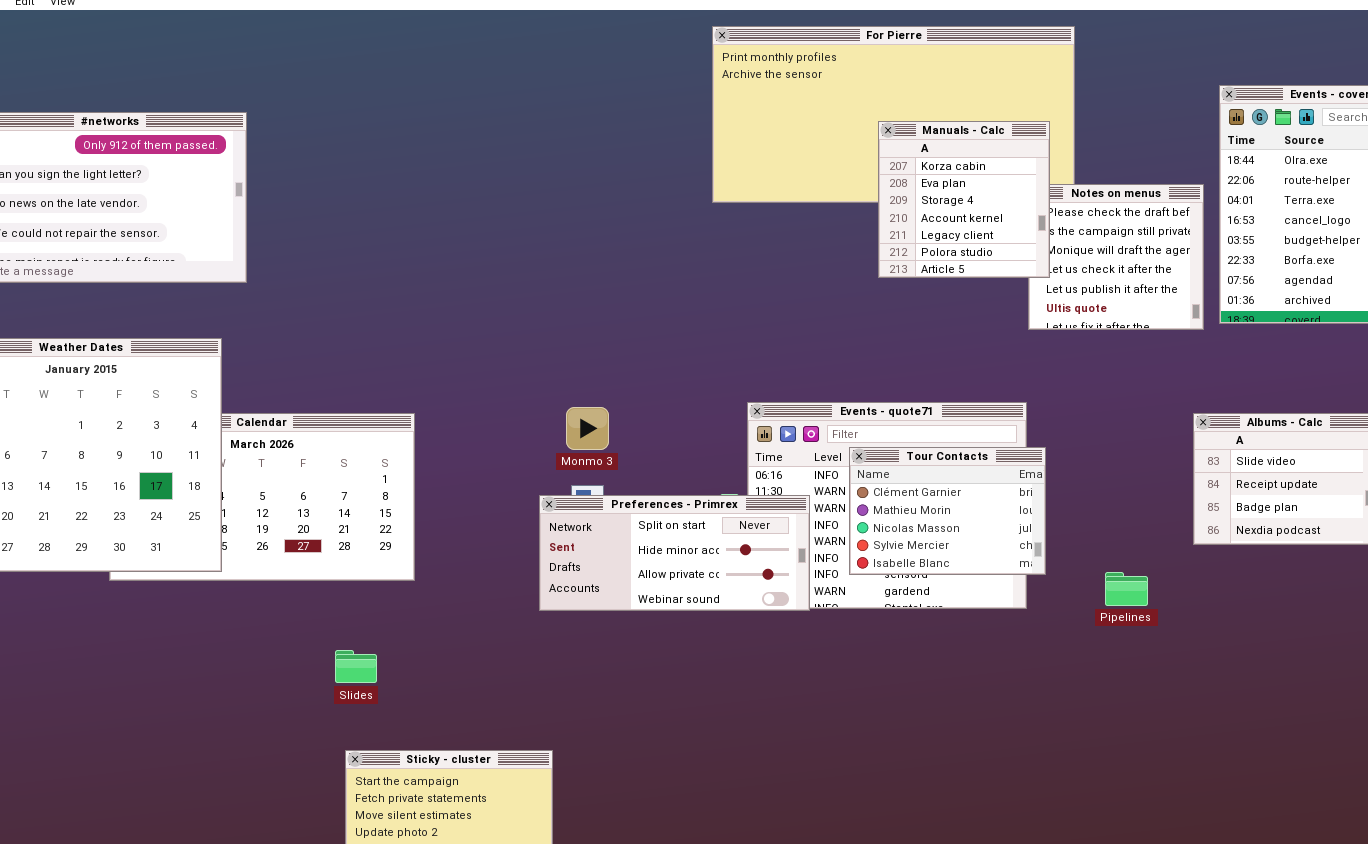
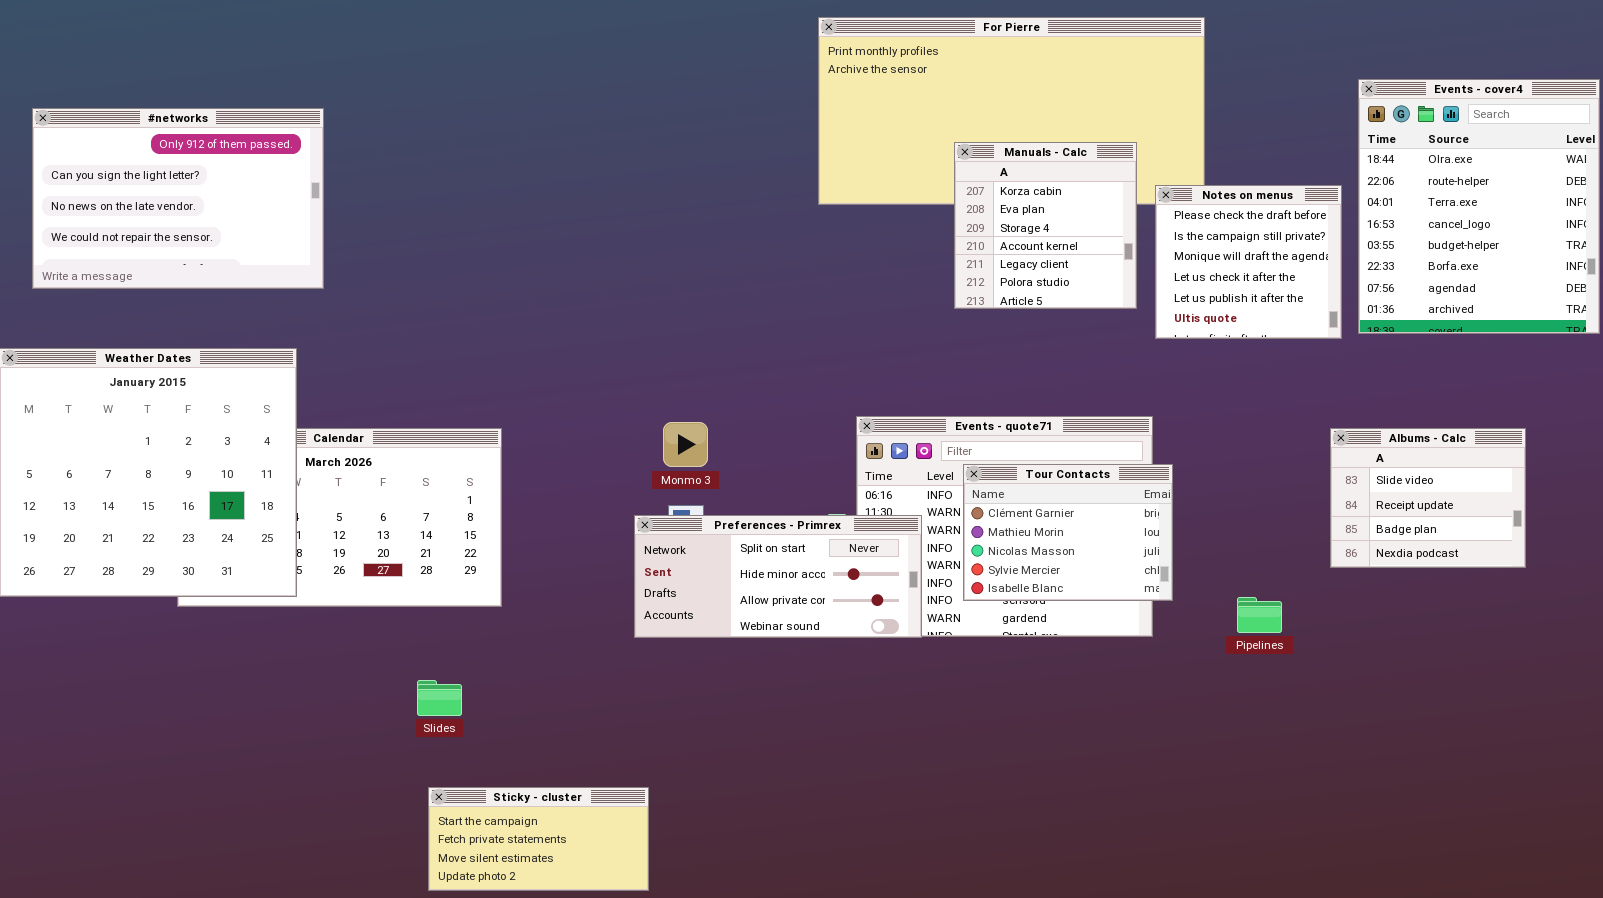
Manuals - Calc: [878,121,1050,278] -> [954,142,1137,309], moved

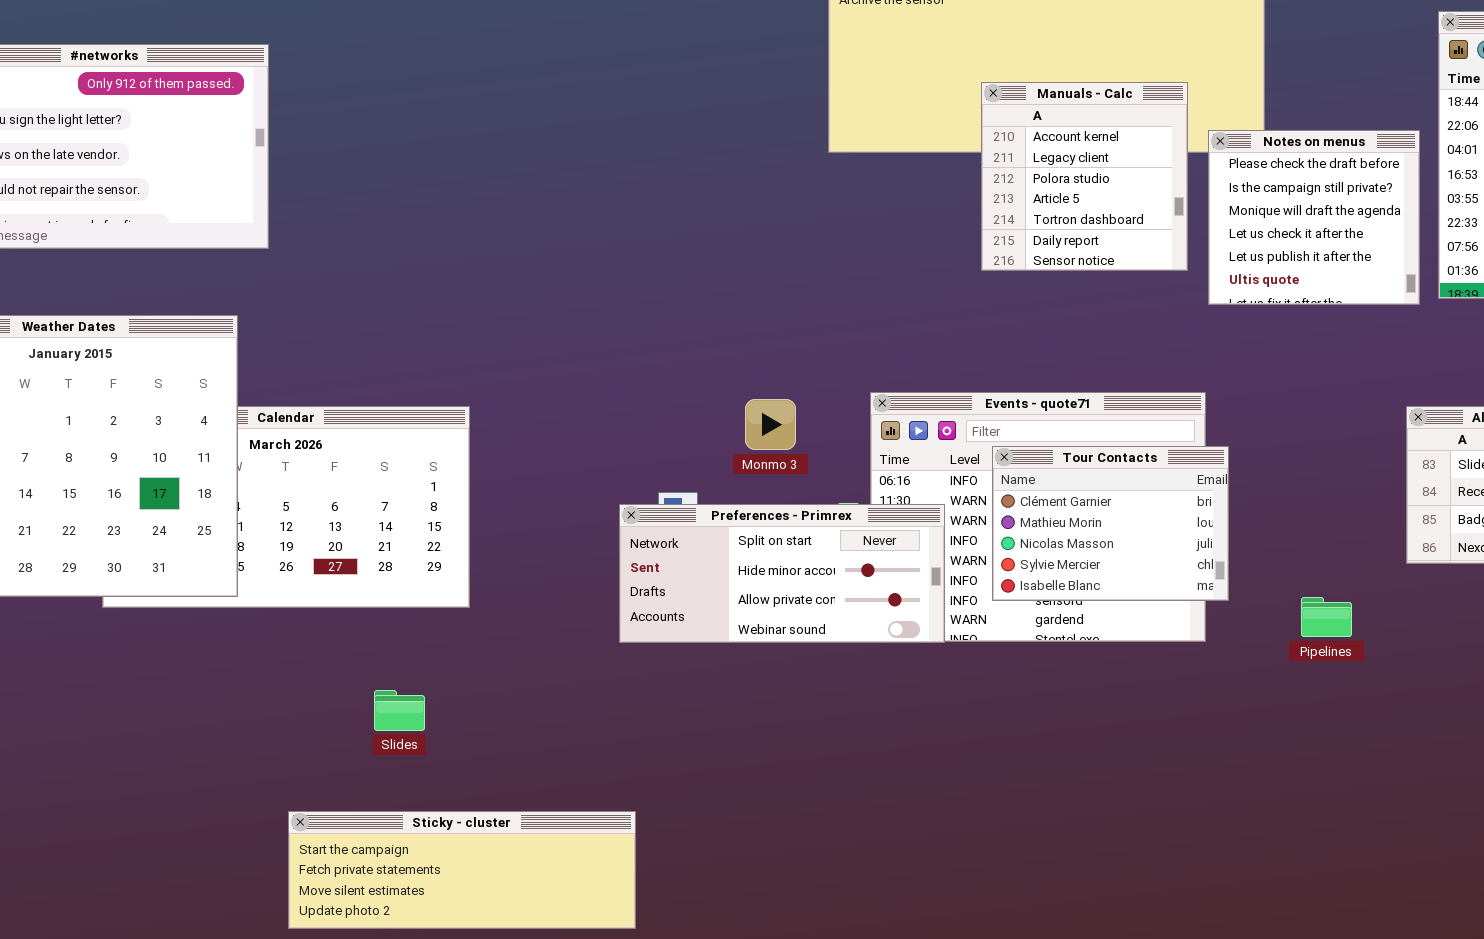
Manuals - Calc: [954,142,1137,309] -> [981,82,1188,271], scrolled down 3 rows
Monmo 3: [663,422,708,467] -> [745,399,796,450], moved
Sticky - cluster: [428,787,649,891] -> [288,811,636,929], resized

